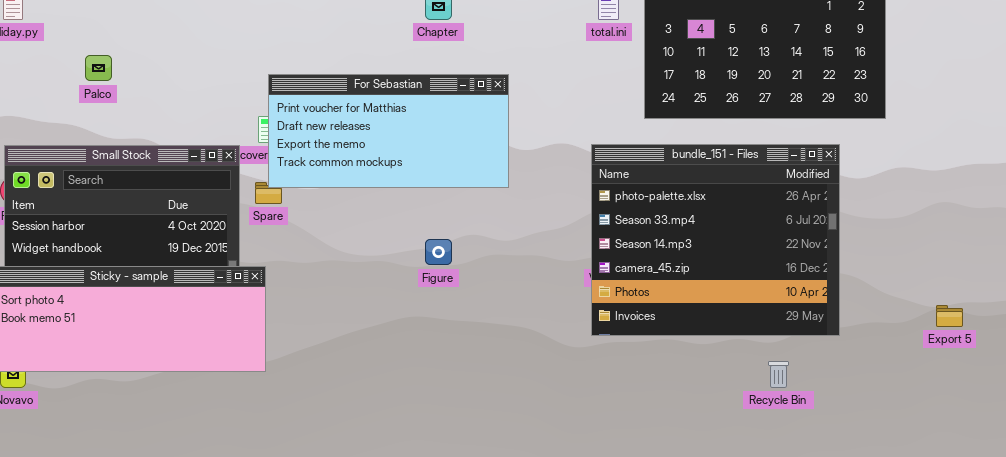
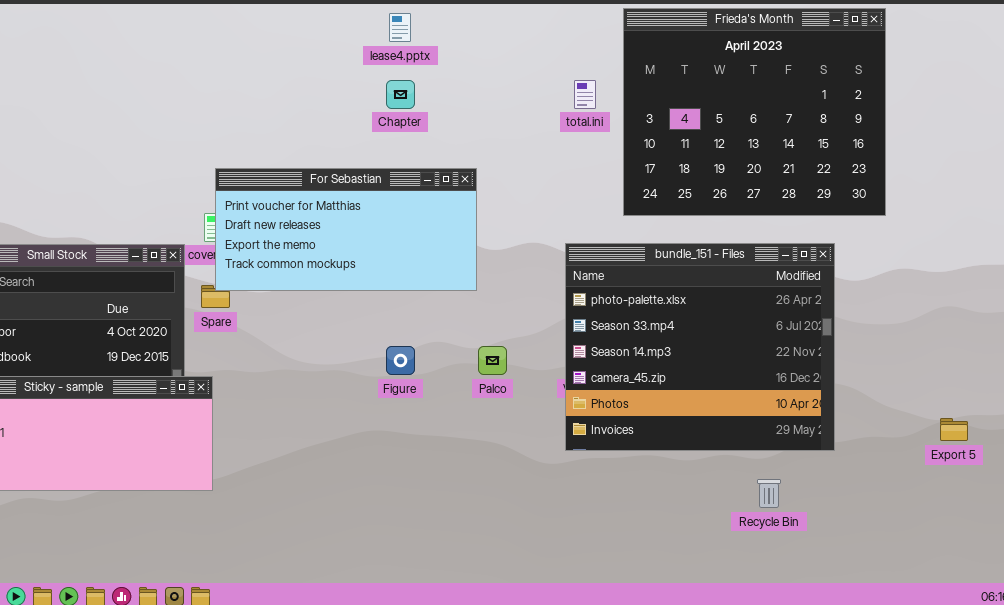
Palco: [85,55,112,81] -> [478,346,507,375], moved

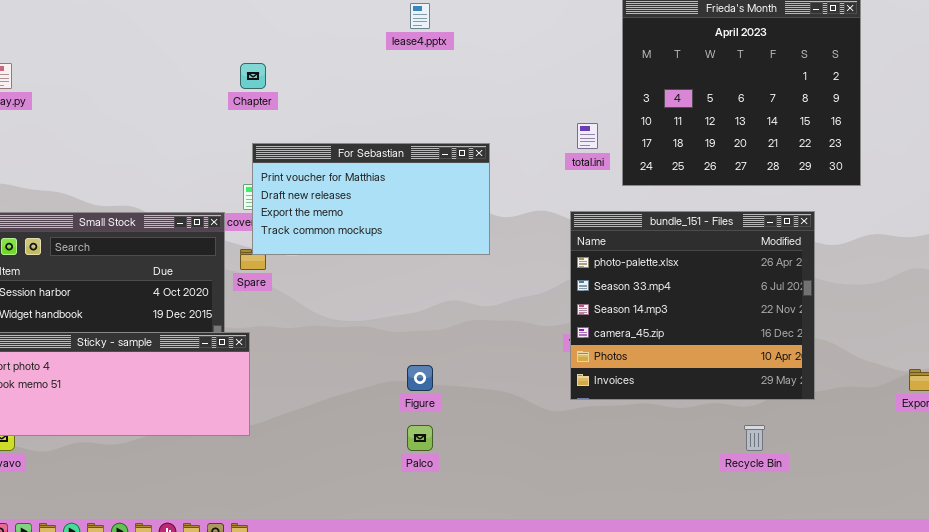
Chapter: [386,80,415,109] -> [240,63,266,89], moved
total.ini: [574,80,596,109] -> [577,123,598,149], moved
Figure: [386,346,415,375] -> [407,365,433,391], moved
Palco: [478,346,507,375] -> [407,425,433,451], moved

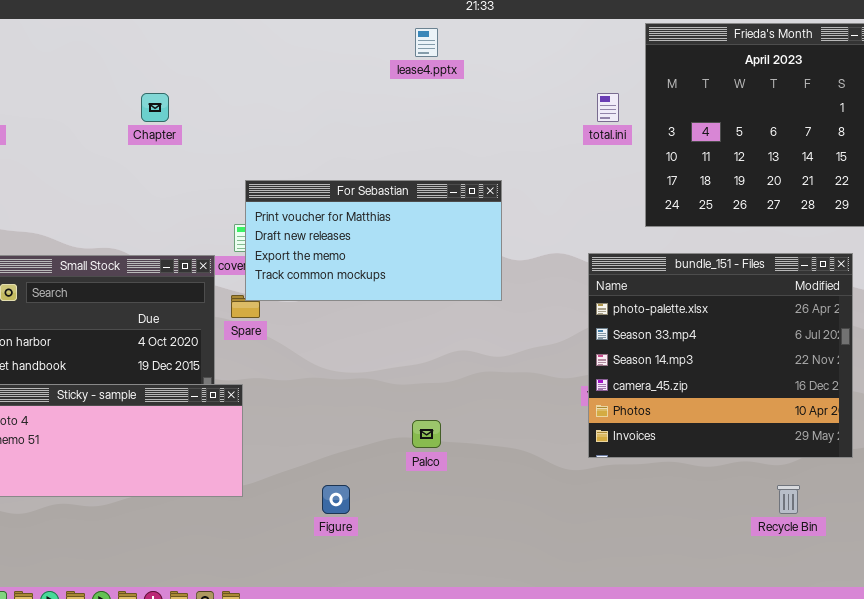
Chapter: [240,63,266,89] -> [141,93,169,122], moved
total.ini: [577,123,598,149] -> [597,93,619,122], moved
Figure: [407,365,433,391] -> [322,485,350,514], moved
Palco: [407,425,433,451] -> [412,420,441,448], moved

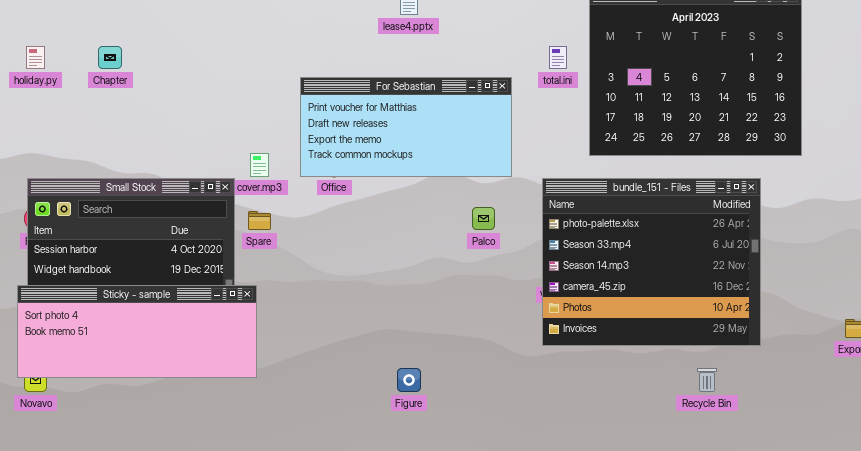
Chapter: [141,93,169,122] -> [98,46,122,69], moved
For Sebastian: [245,180,502,301] -> [300,77,512,177], moved
Palco: [412,420,441,448] -> [472,207,495,230], moved
Figure: [322,485,350,514] -> [397,368,421,392], moved

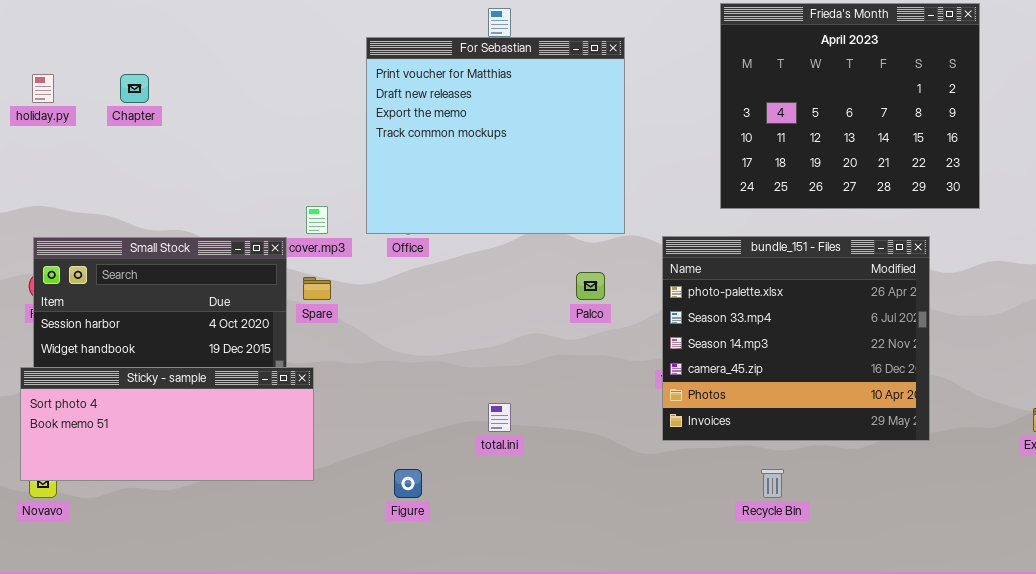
total.ini: [549,46,567,69] -> [488,403,511,432], moved
For Sebastian: [300,77,512,177] -> [366,37,625,234], resized
Figure: [397,368,421,392] -> [394,469,422,498], moved
Recycle Bin: [697,368,717,392] -> [761,469,784,498], moved

